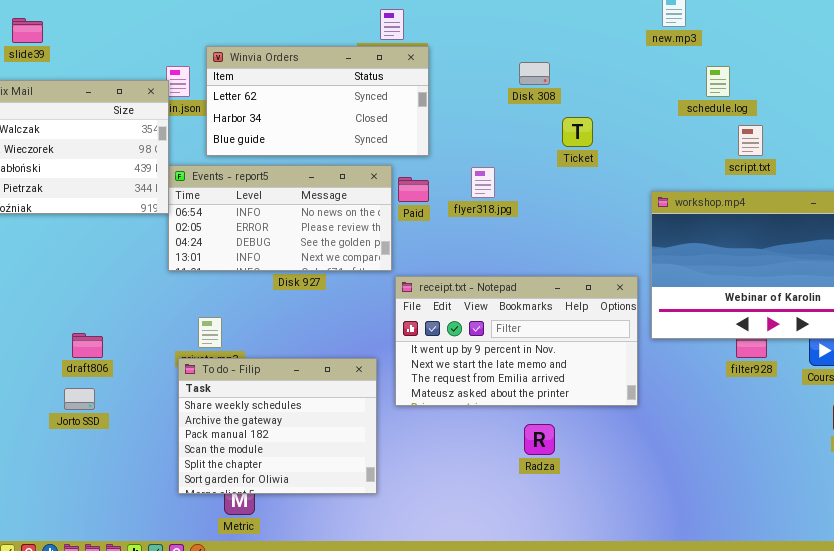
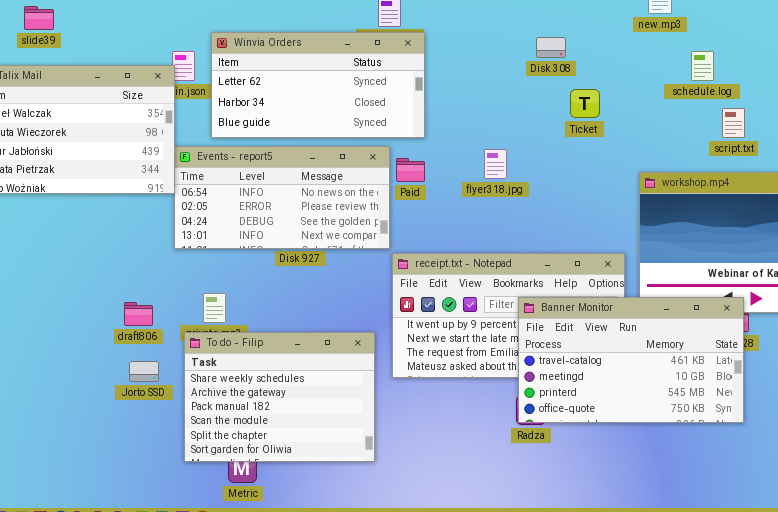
Disk 308: [519,62,550,85] -> [536,37,566,58], moved
Ticket: [562,117,593,147] -> [570,89,600,118], moved
flyer318.jpg: [471,167,495,198] -> [484,149,507,179], moved
Banner Monitor: none -> [518,297,744,423], opened
draft806: [72,333,103,358] -> [124,302,153,326], moved
Jorto SSD: [64,388,95,410] -> [129,361,159,382], moved

